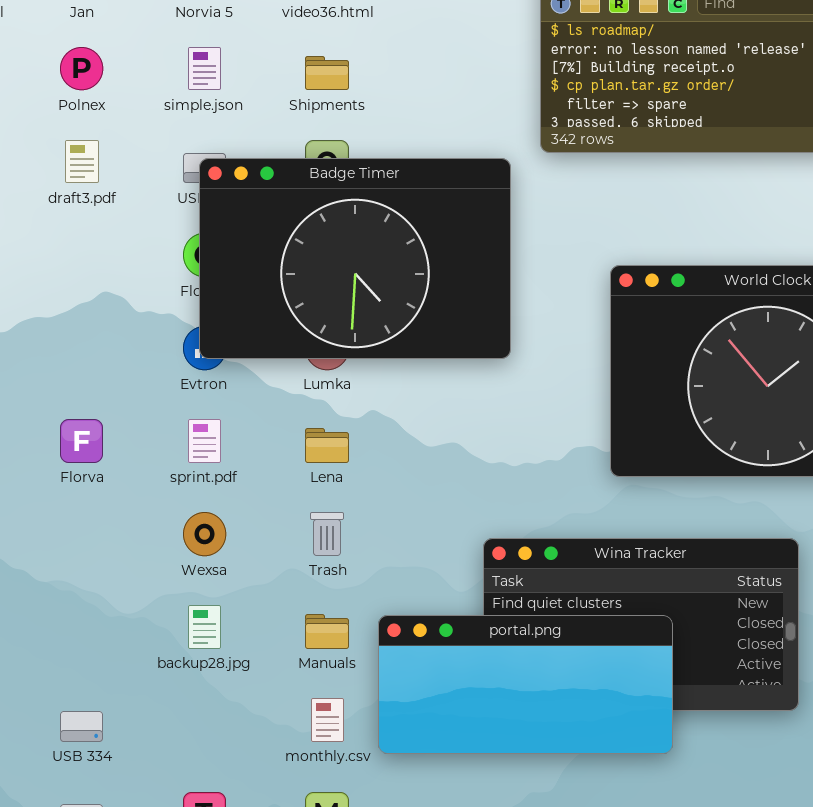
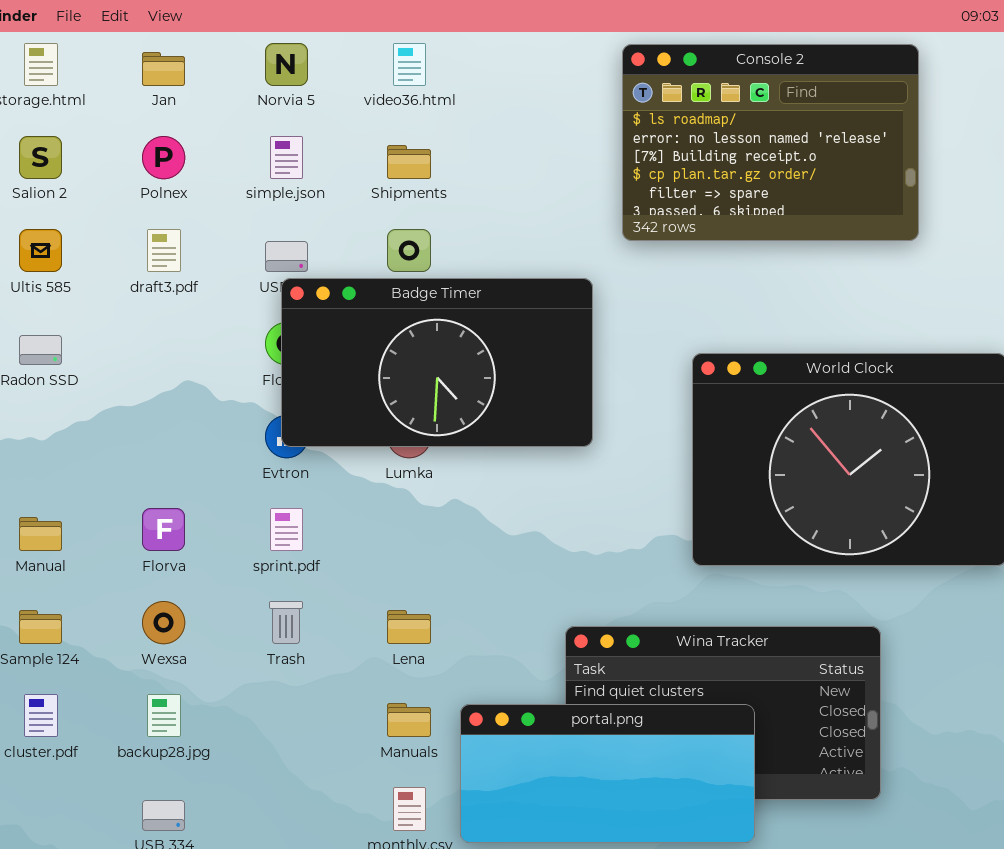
Badge Timer: [199,158,511,359] -> [281,278,593,447], resized
Lena: [305,428,349,463] -> [387,610,431,644], moved
Wexsa: [183,512,226,556] -> [142,601,185,644], moved
Trash: [310,512,344,556] -> [269,601,303,644], moved
backup28.jpg: [188,605,221,649] -> [147,694,181,737], moved

